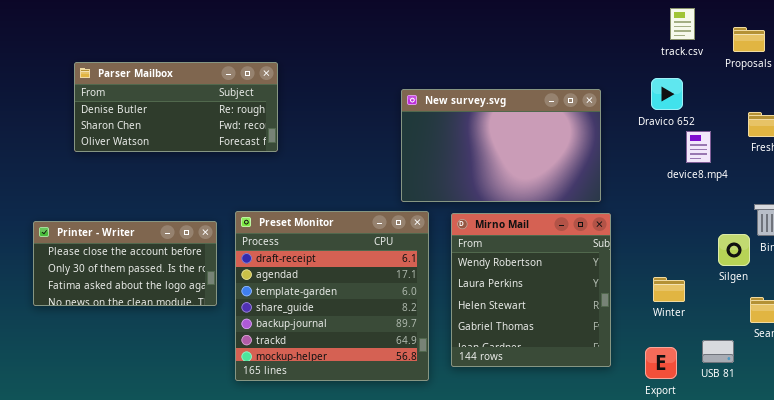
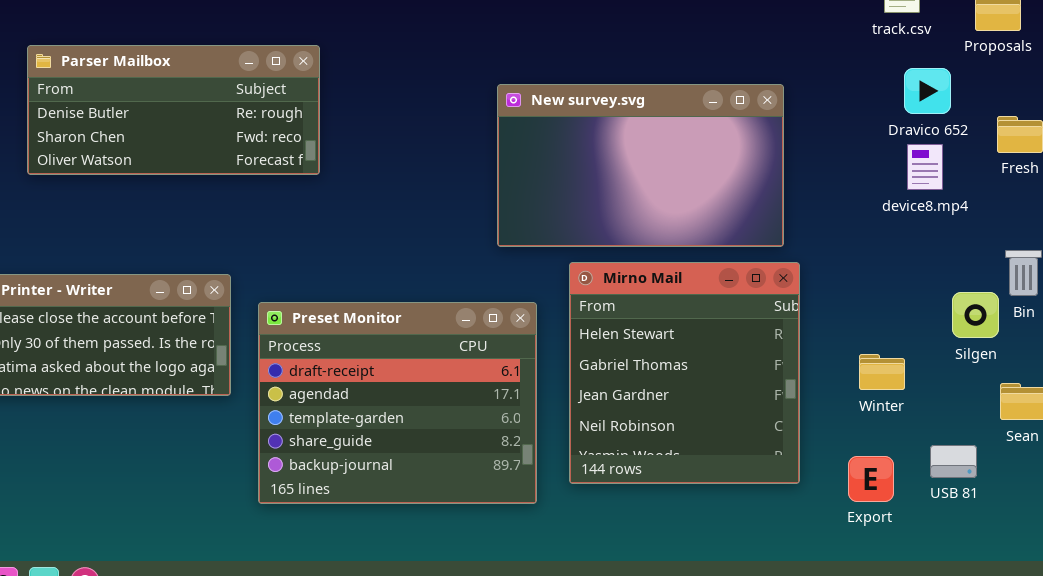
Dravico 652: [651,78,683,110] -> [904,68,951,114], moved
Preset Monitor: [235,211,429,381] -> [258,302,537,504], resized
Mirno Mail: [451,213,611,367] -> [569,262,800,484], scrolled down 2 rows

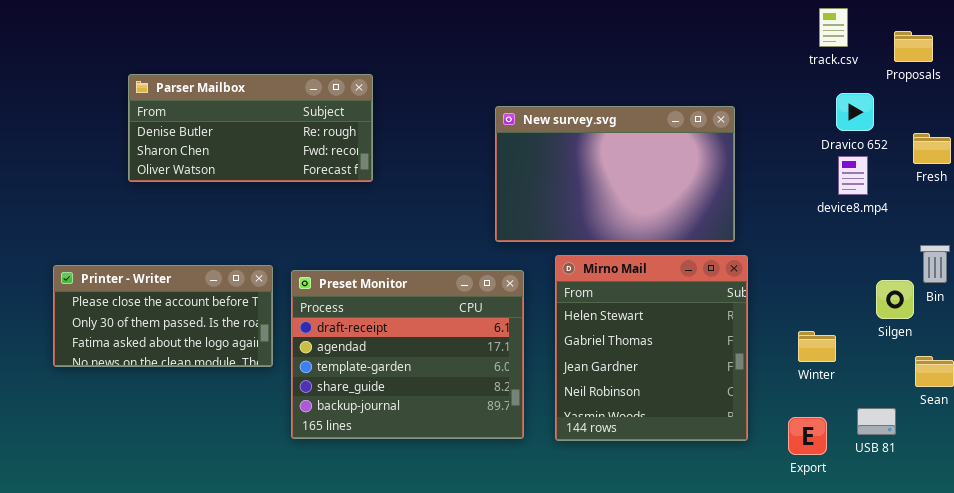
Parser Mailbox: [27,45,320,175] -> [128,74,373,182], moved
Preset Monitor: [258,302,537,504] -> [291,270,524,439], moved

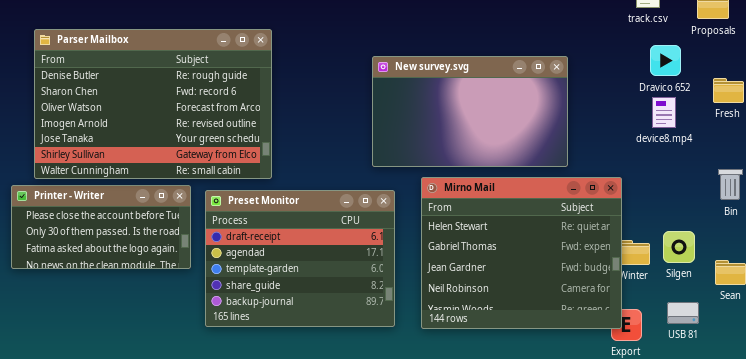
Parser Mailbox: [128,74,373,182] -> [34,29,272,179], resized
Mirno Mail: [555,255,748,441] -> [421,177,622,329], resized
Silgen: [876,280,914,319] -> [663,231,695,263], moved

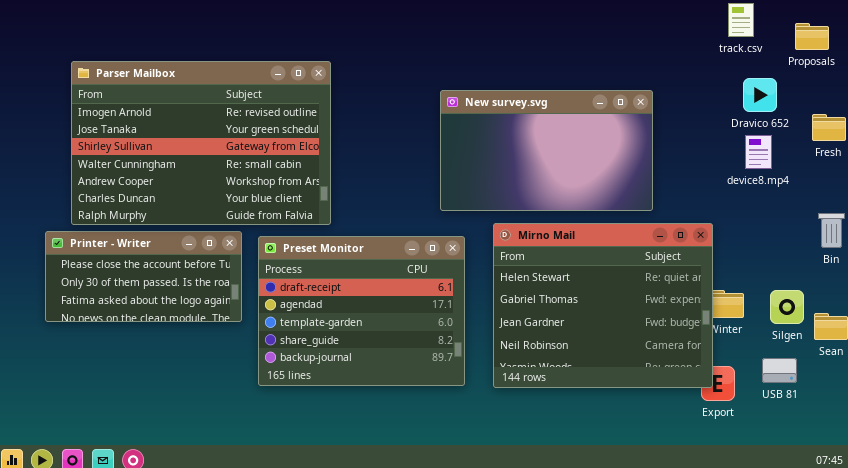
Parser Mailbox: [34,29,272,179] -> [71,61,331,225], scrolled down 3 rows
Silgen: [663,231,695,263] -> [770,290,804,324], moved

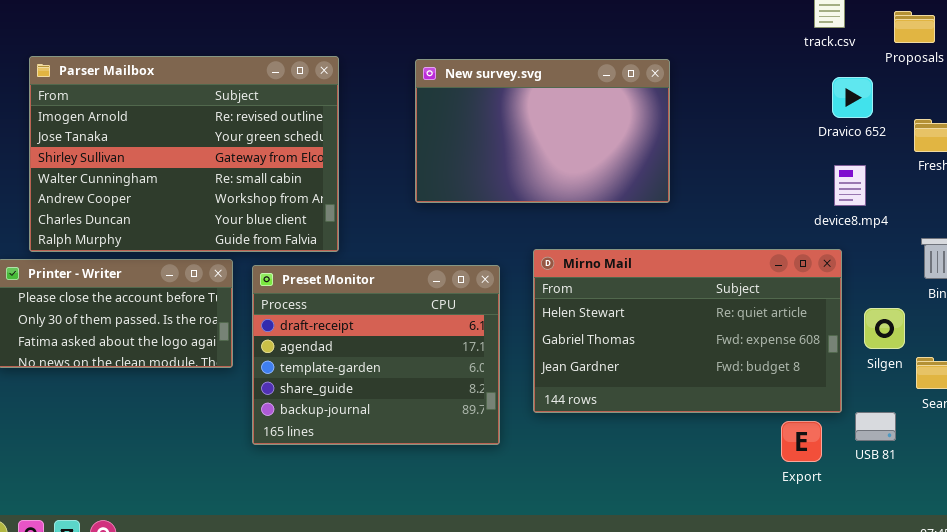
New survey.svg: [440,90,653,211] -> [415,59,670,203], moved
device8.mp4: [745,135,772,169] -> [834,165,866,206], moved
Mirno Mail: [493,223,713,388] -> [533,249,842,413], resized
Silgen: [770,290,804,324] -> [864,308,905,349], moved

